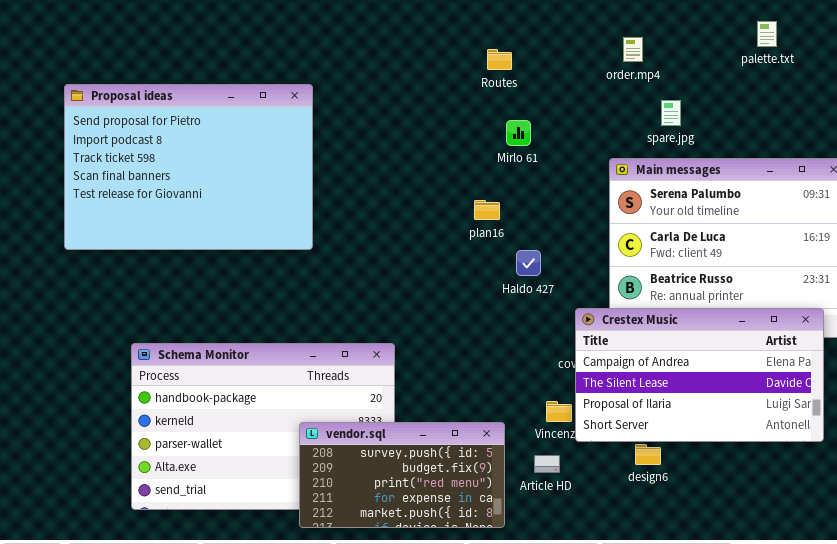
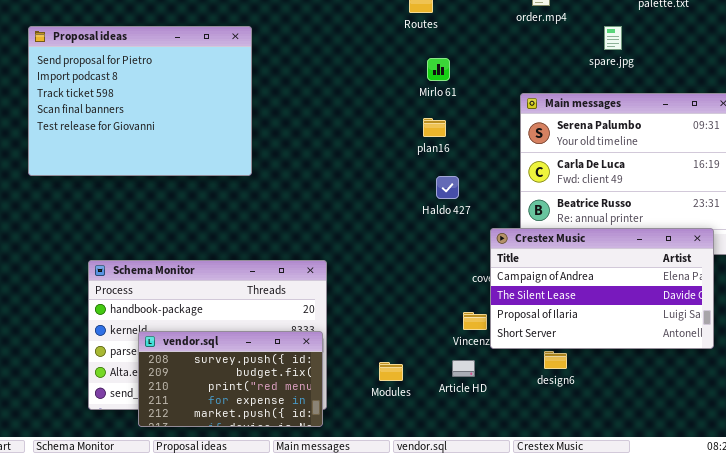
spare.jpg: [661,100,681,126] -> [604,26,622,50], moved
plan16: [474,200,500,220] -> [423,118,446,137], moved
vendor.sql: [299,422,505,528] -> [138,331,323,427], moved

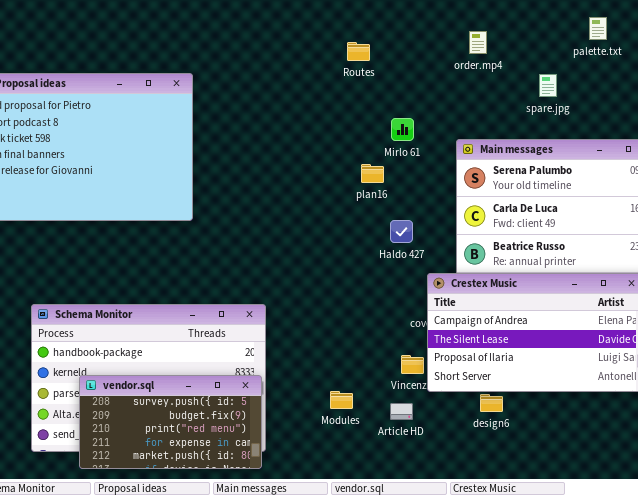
Mirlo 61: [427,58,450,81] -> [391,118,414,141], moved
Haldo 427: [436,176,459,199] -> [390,220,413,243], moved
Modules: [379,362,403,381] -> [330,391,353,409], moved

